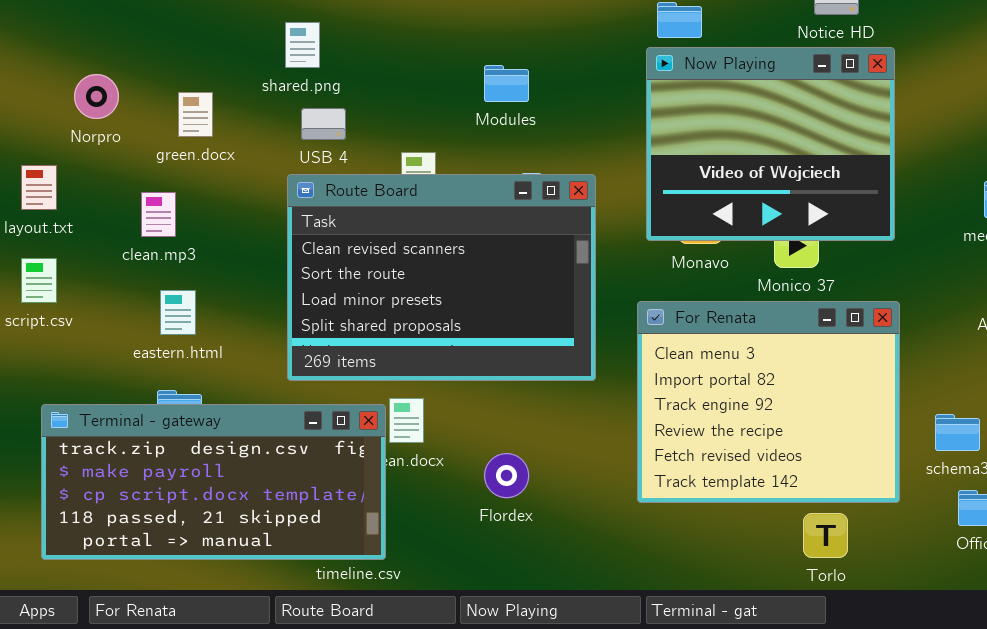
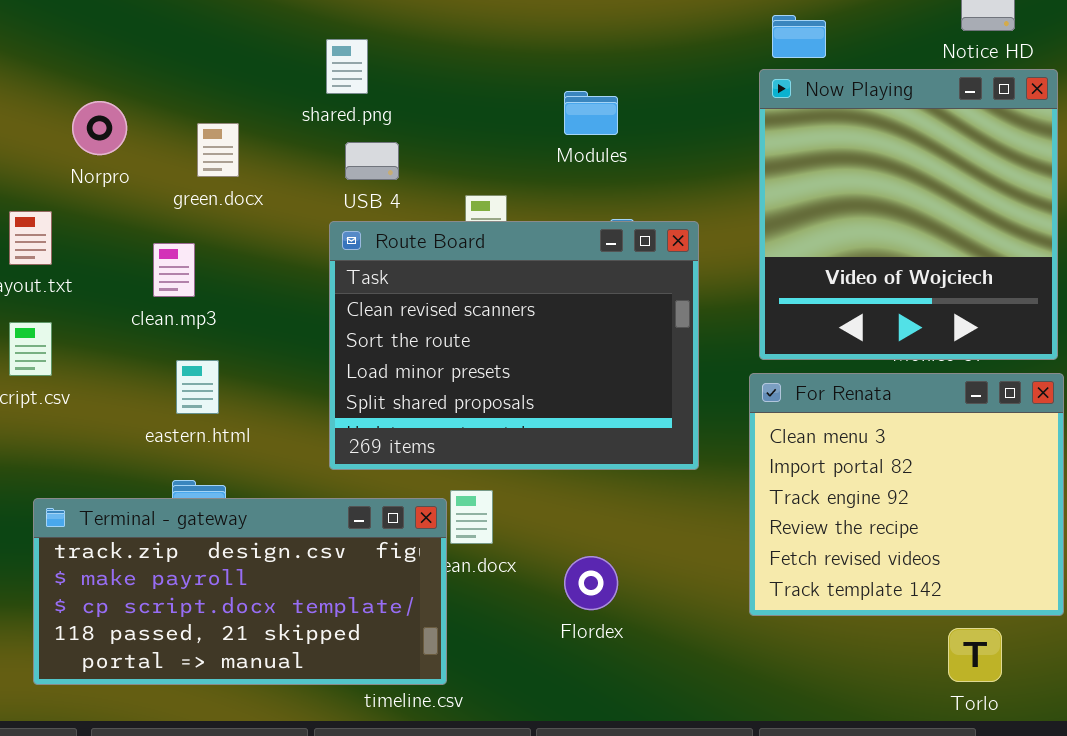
Now Playing: [646,47,895,241] -> [759,69,1058,360], resized

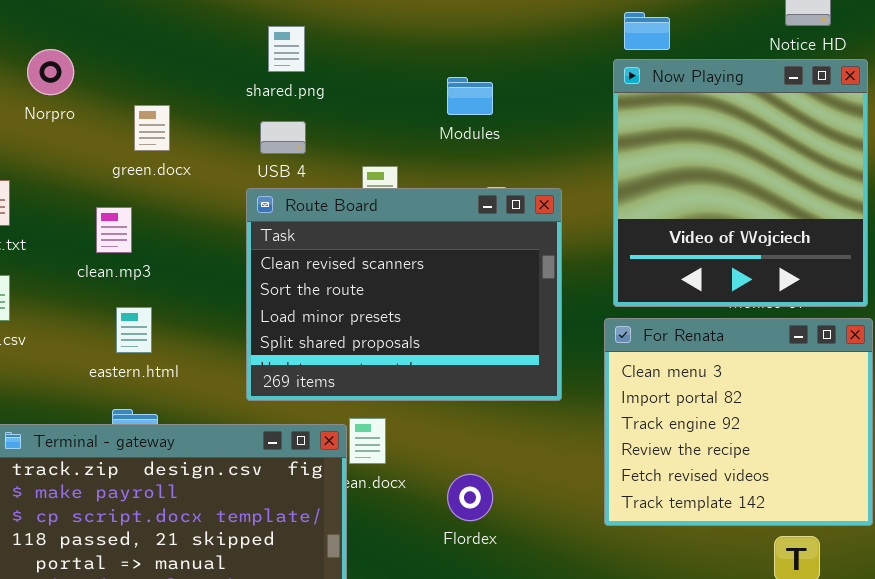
shared.png: [326,39,368,94] -> [268,26,305,72], moved
Norpro: [72,101,127,155] -> [27,49,74,95], moved

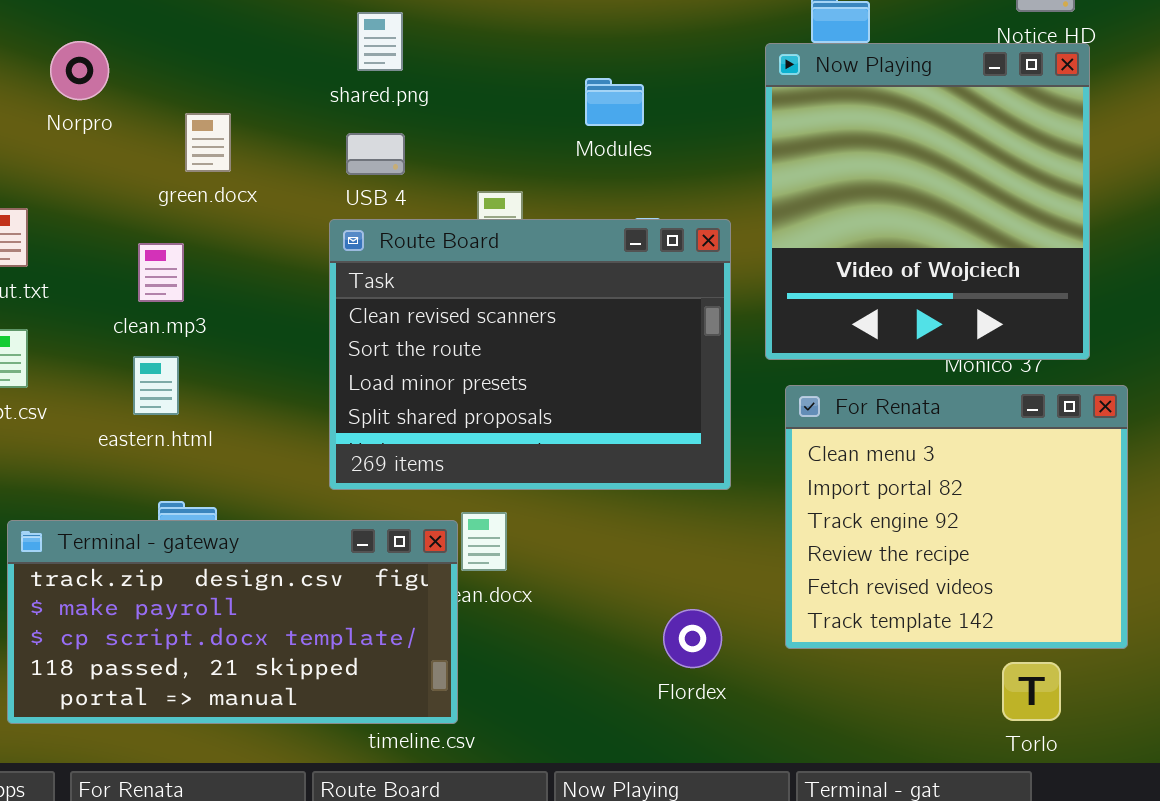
Now Playing: [613,59,868,307] -> [765,43,1090,360], moved
eastern.html: [116,307,152,353] -> [133,356,179,415], moved
Flordex: [447,474,493,521] -> [663,609,722,668], moved

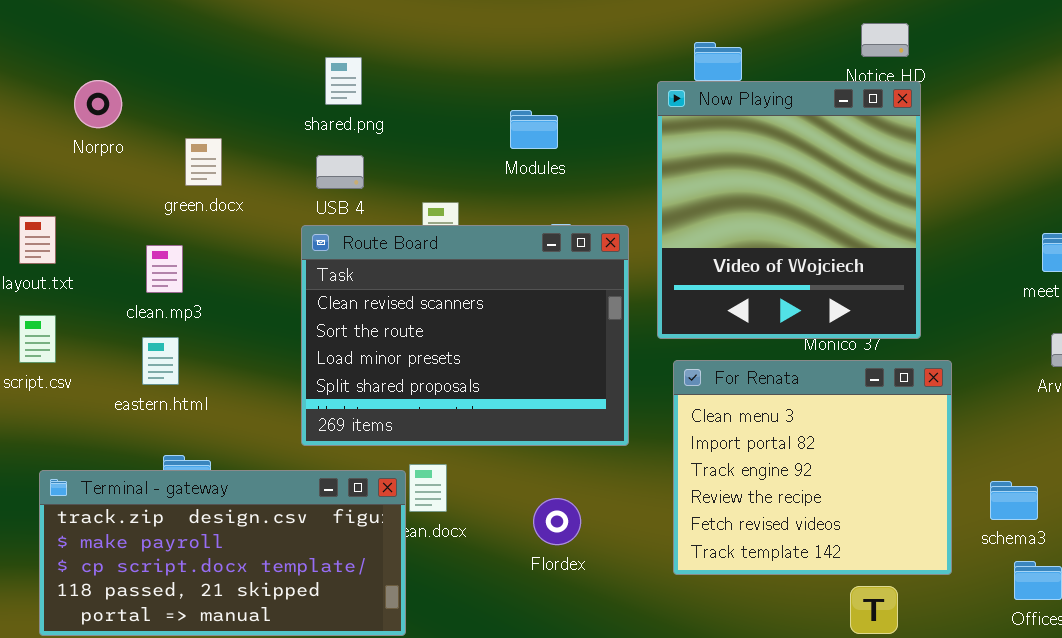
Flordex: [663,609,722,668] -> [533,498,581,545], moved

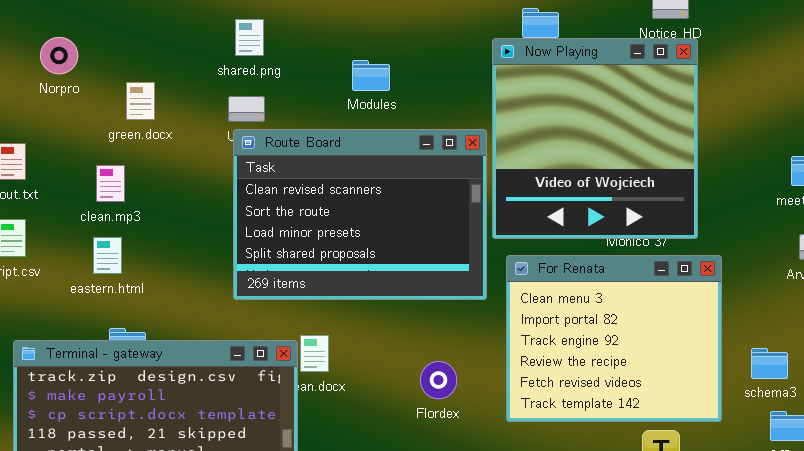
Modules: [510,110,558,149] -> [352,60,390,91], moved
Route Board: [301,225,629,446] -> [233,129,487,300], moved
Flordex: [533,498,581,545] -> [420,361,457,399], moved

